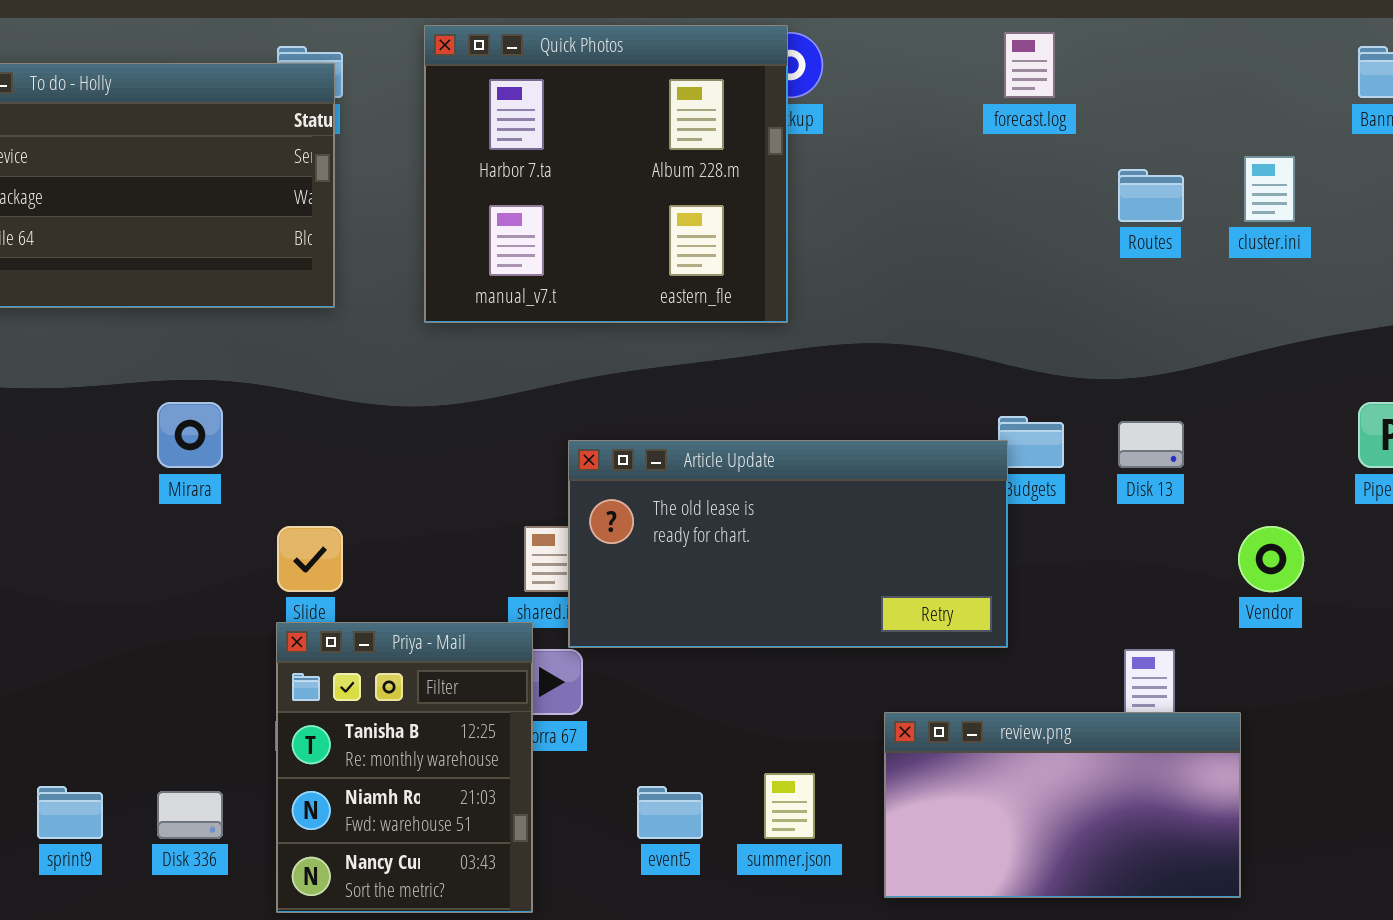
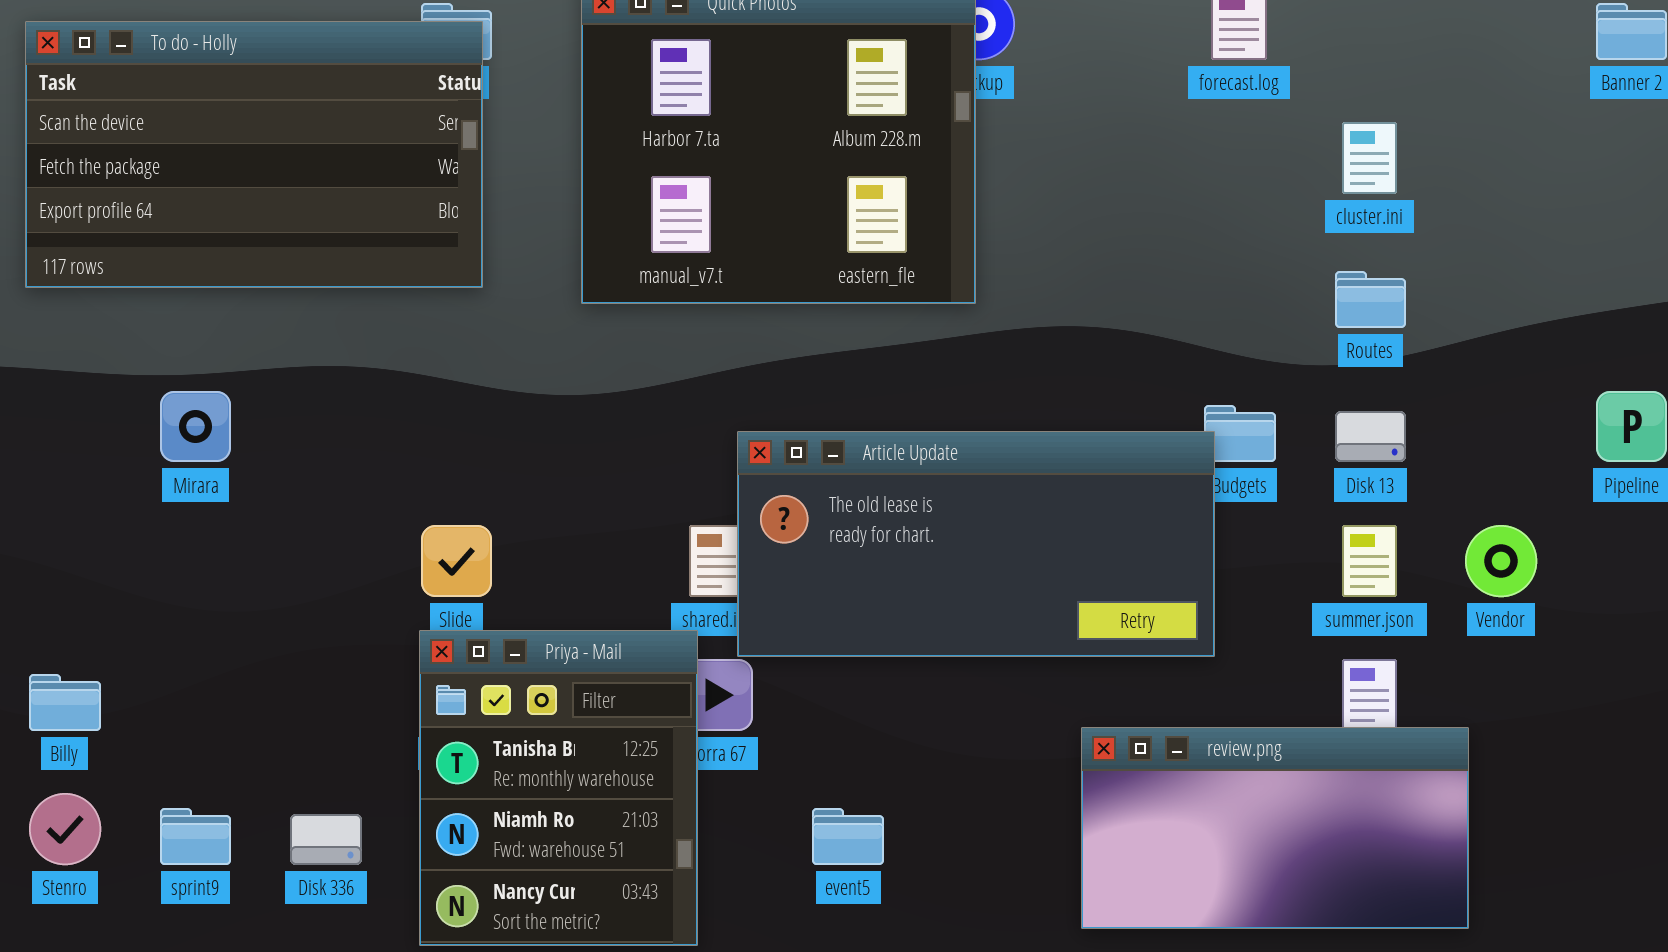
cluster.ini: [1244,156,1295,222] -> [1342,122,1397,194], moved
Routes: [1118,169,1184,222] -> [1335,271,1406,328], moved
Mirara: [157,402,223,468] -> [160,391,231,462], moved
summer.json: [764,773,815,839] -> [1342,525,1397,597], moved

